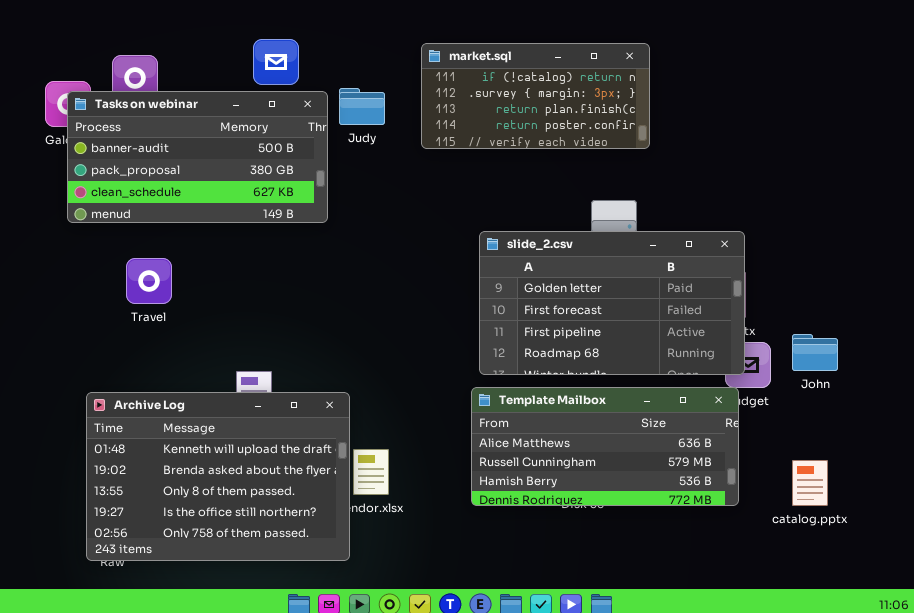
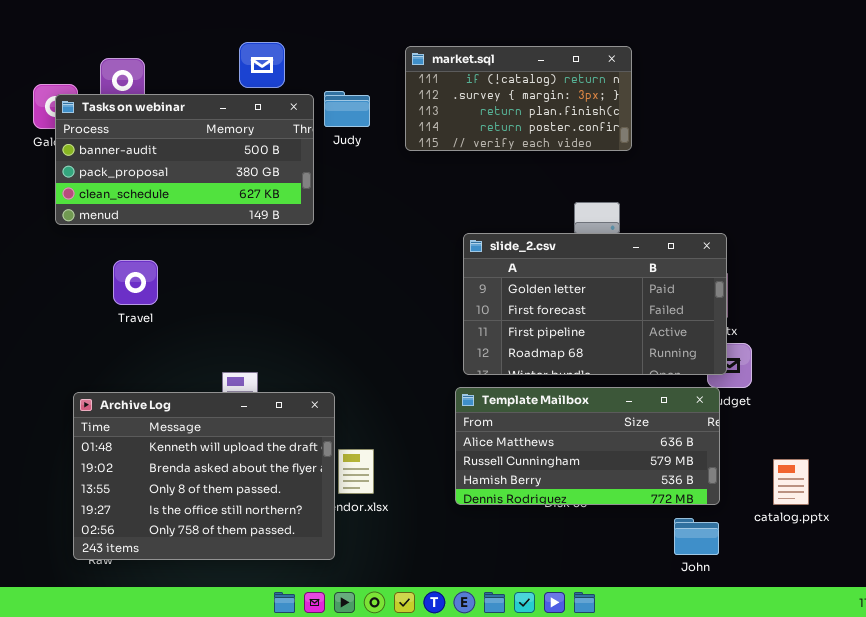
John: [792,334,838,371] -> [674,518,719,555], moved

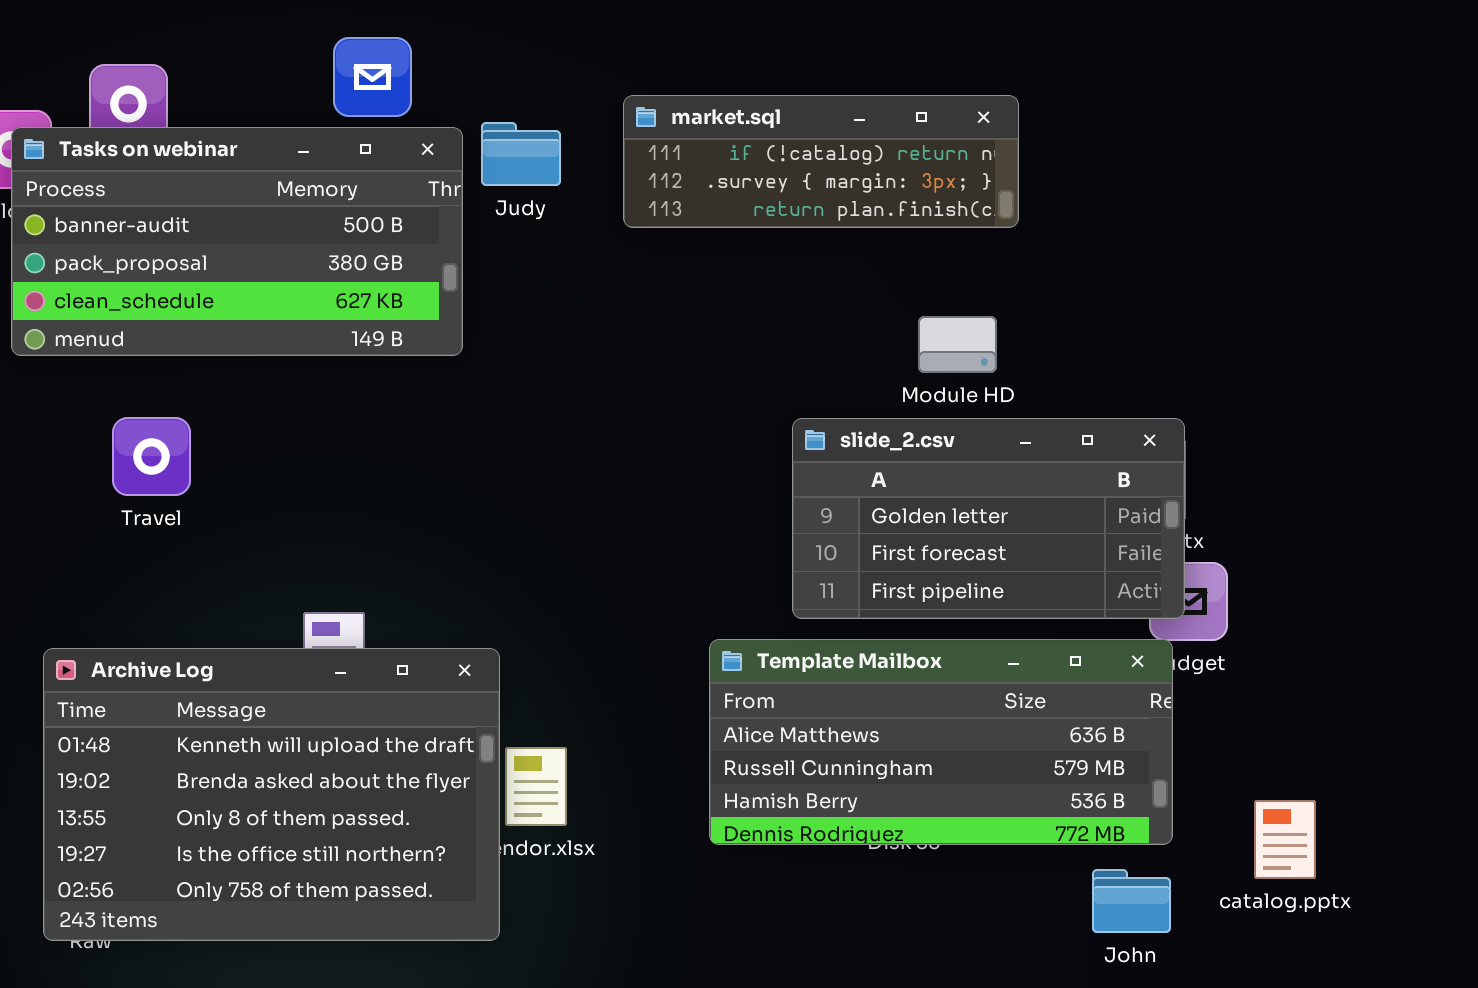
market.sql: [405,46,632,151] -> [623,95,1019,228], resized
slide_2.csv: [463,233,727,375] -> [792,418,1185,619], resized
catalog.pptx: [773,459,809,505] -> [1254,800,1316,879], moved

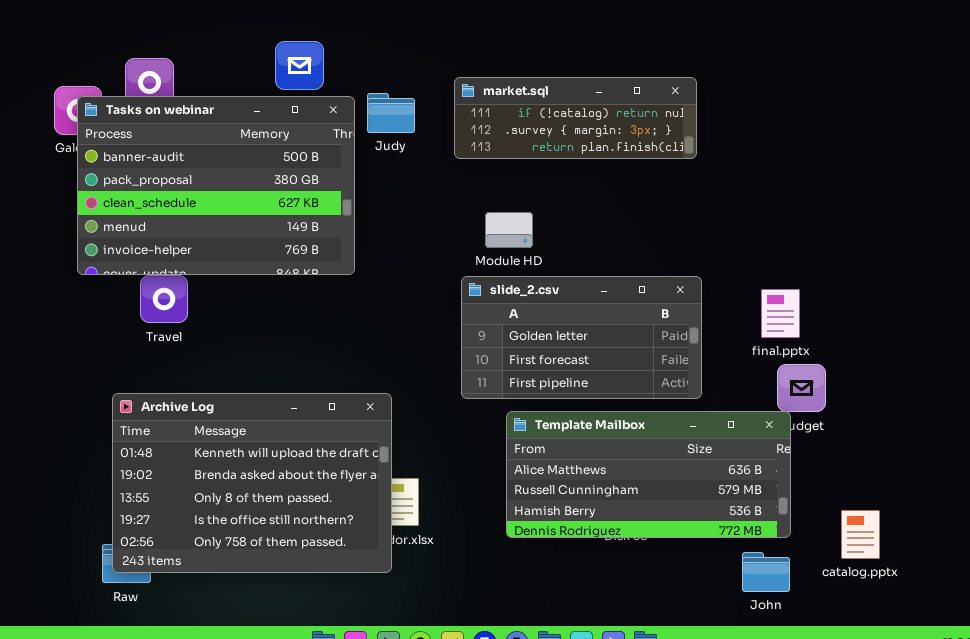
Tasks on webinar: [11,127,463,356] -> [77,96,355,275], resized
Module HD: [918,316,997,373] -> [485,212,533,248], moved
slide_2.csv: [792,418,1185,619] -> [461,276,702,399], moved
Archive Log: [43,648,500,941] -> [112,393,392,573], moved

